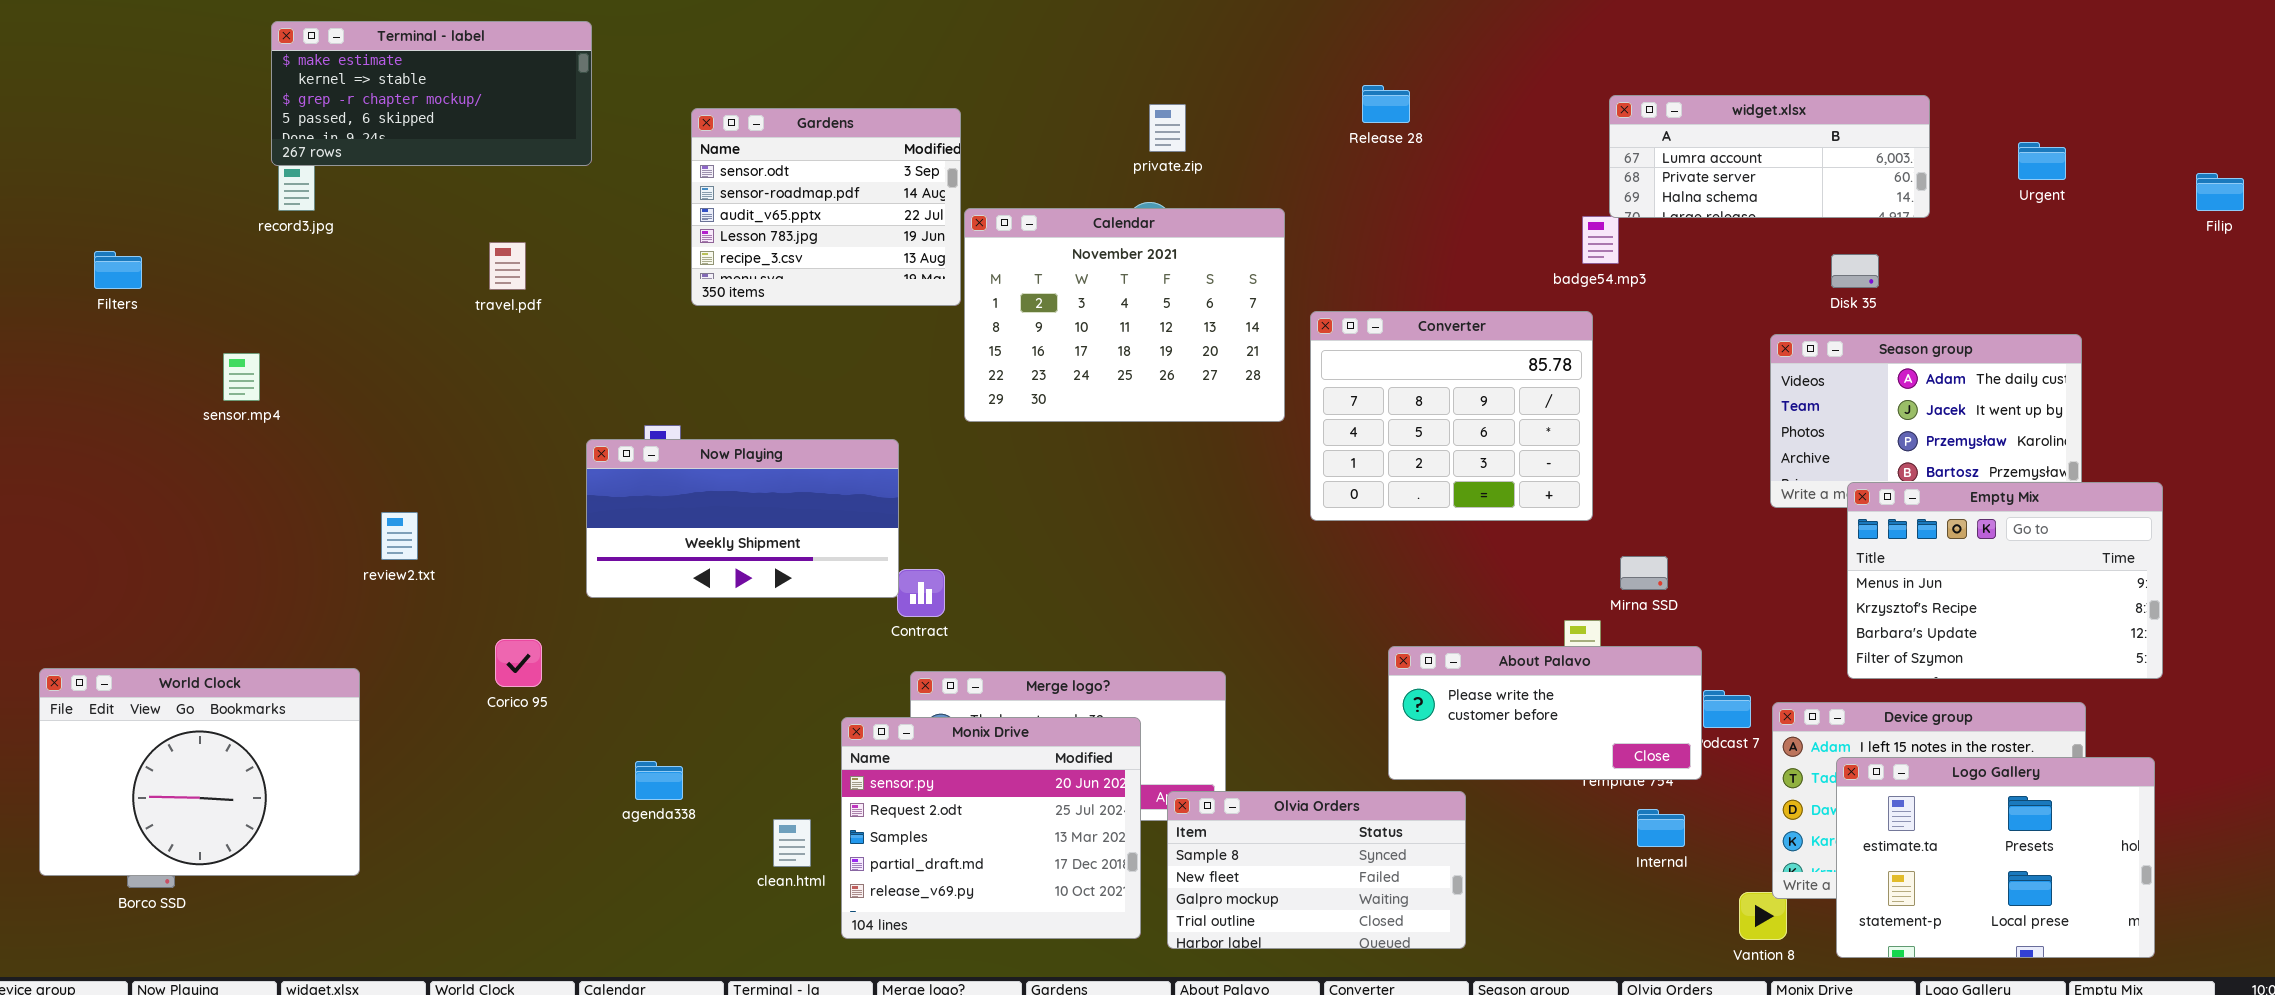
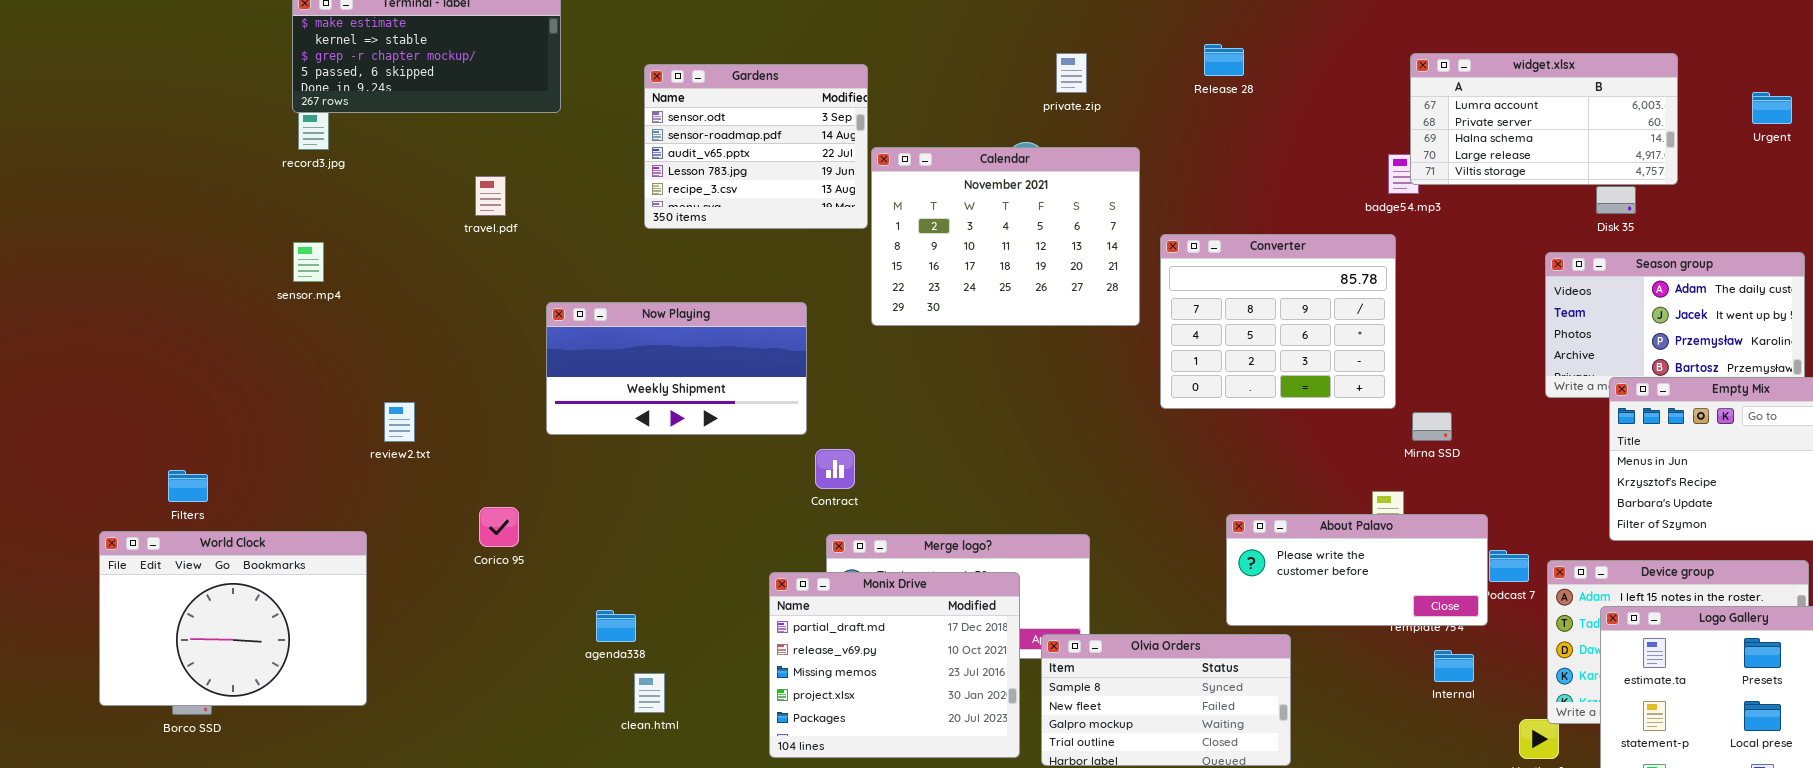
widget.xlsx: [1609,95,1930,218] -> [1410,53,1678,185], resized
private.zip: [1149,104,1186,152] -> [1056,53,1087,93], moved
Filters: [94,251,142,289] -> [168,470,208,502], moved
sensor.mp4: [223,353,260,401] -> [293,242,324,282], moved
Now Playing: [586,439,899,598] -> [546,302,807,435], moved
Mirna SSD: [1620,556,1668,590] -> [1412,412,1452,441], moved
Monix Drive: [841,717,1141,939] -> [769,572,1020,758], scrolled down 3 rows
clean.html: [773,819,811,867] -> [634,673,665,713], moved

